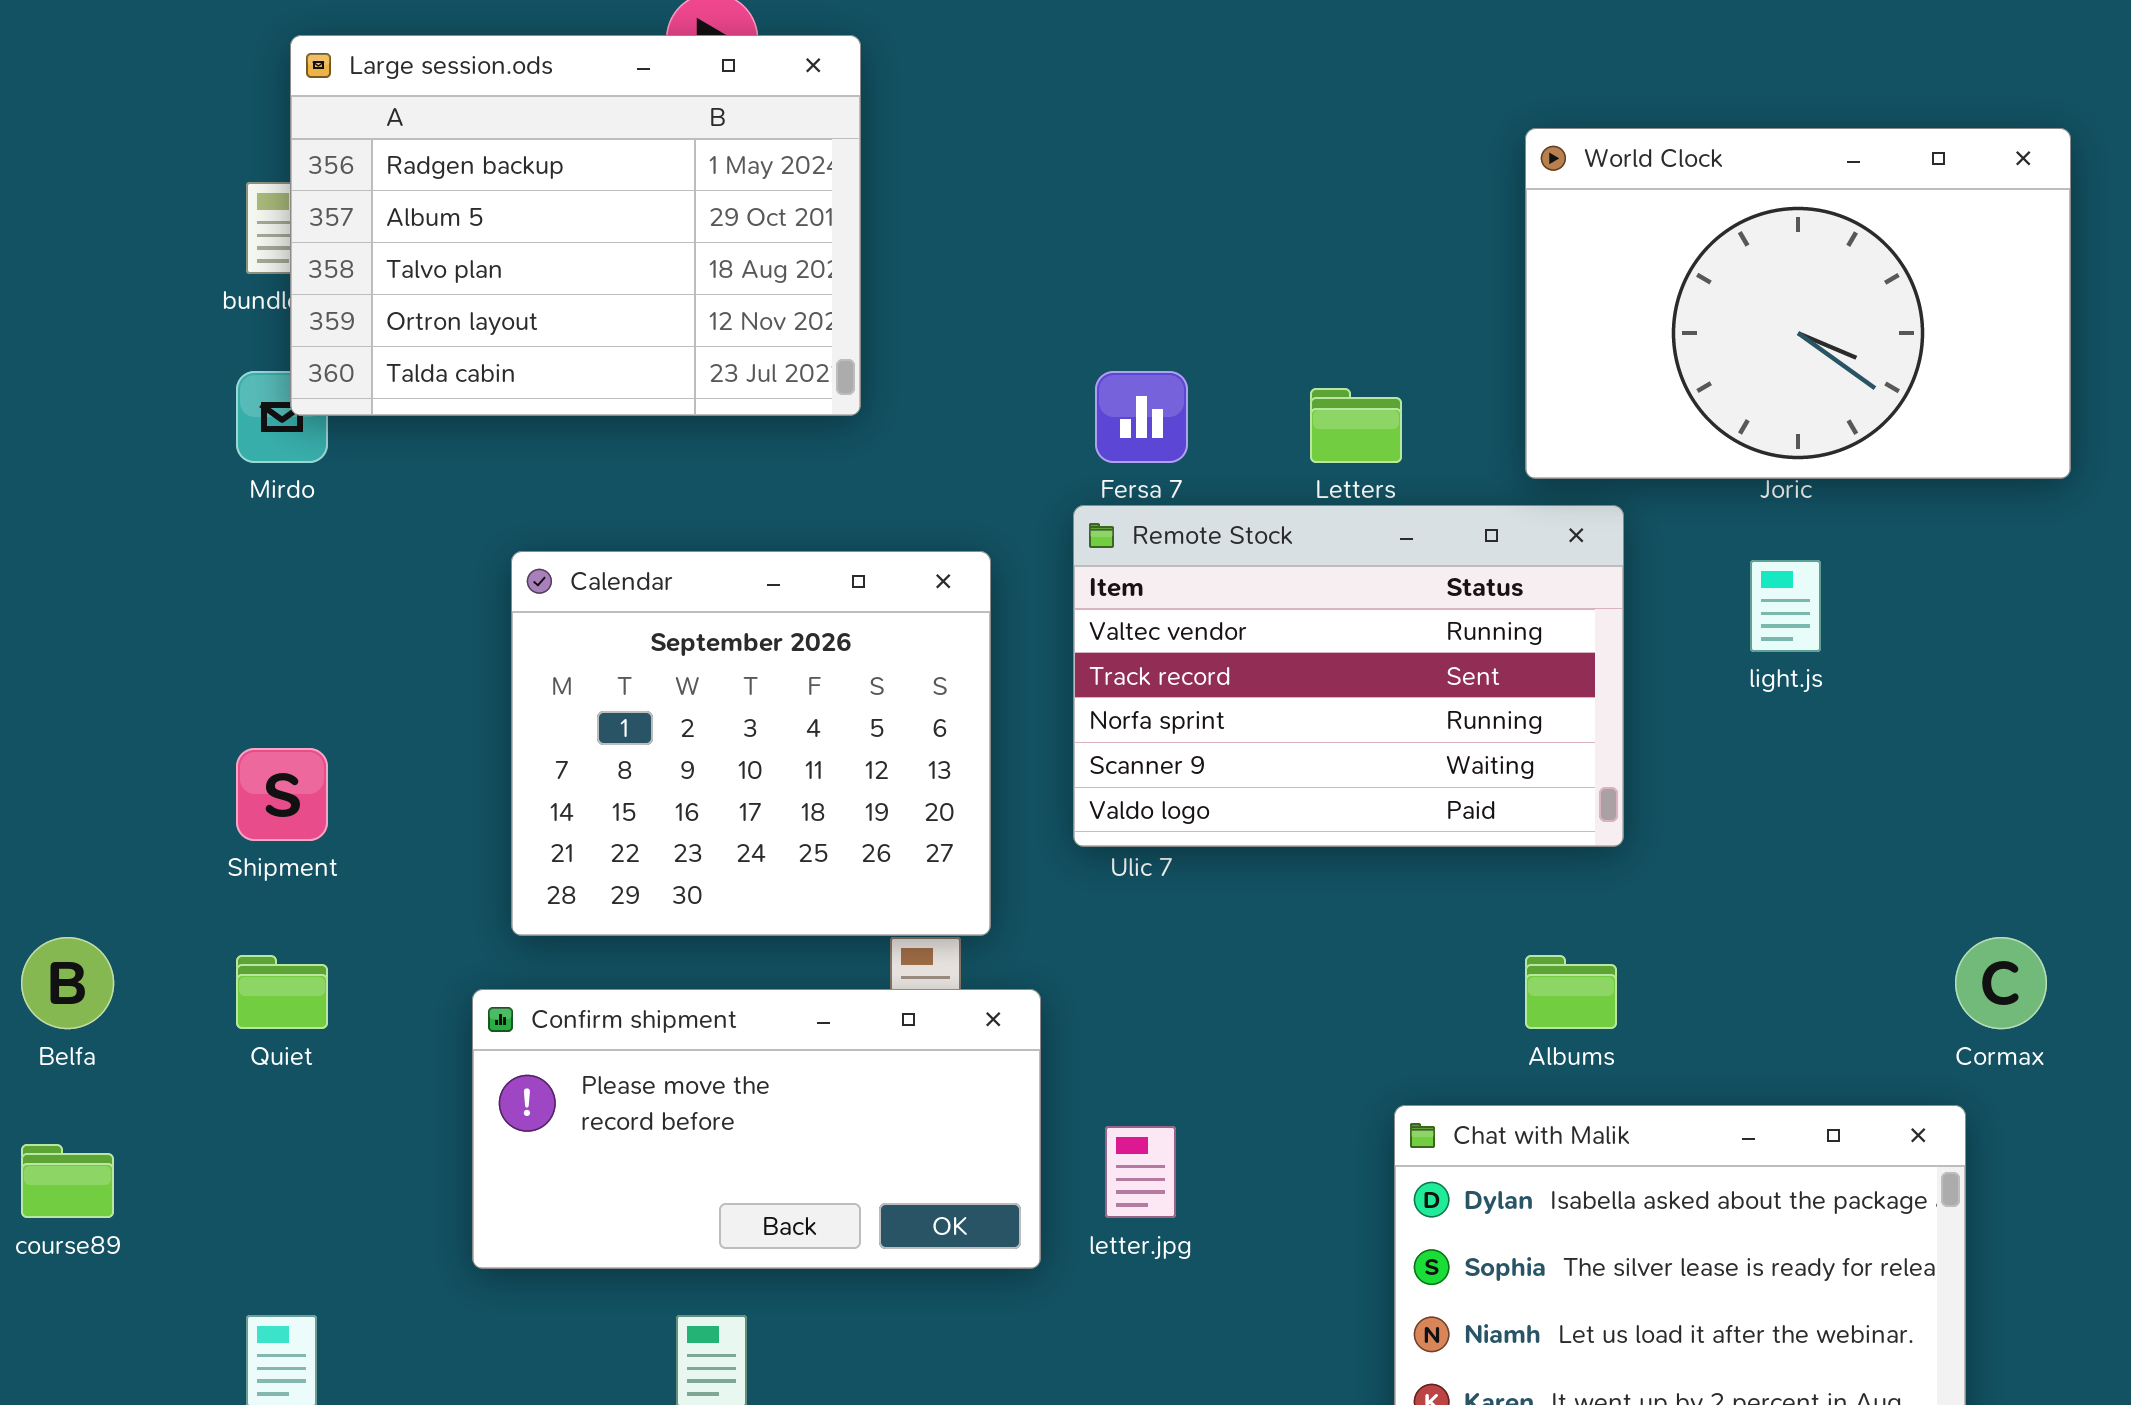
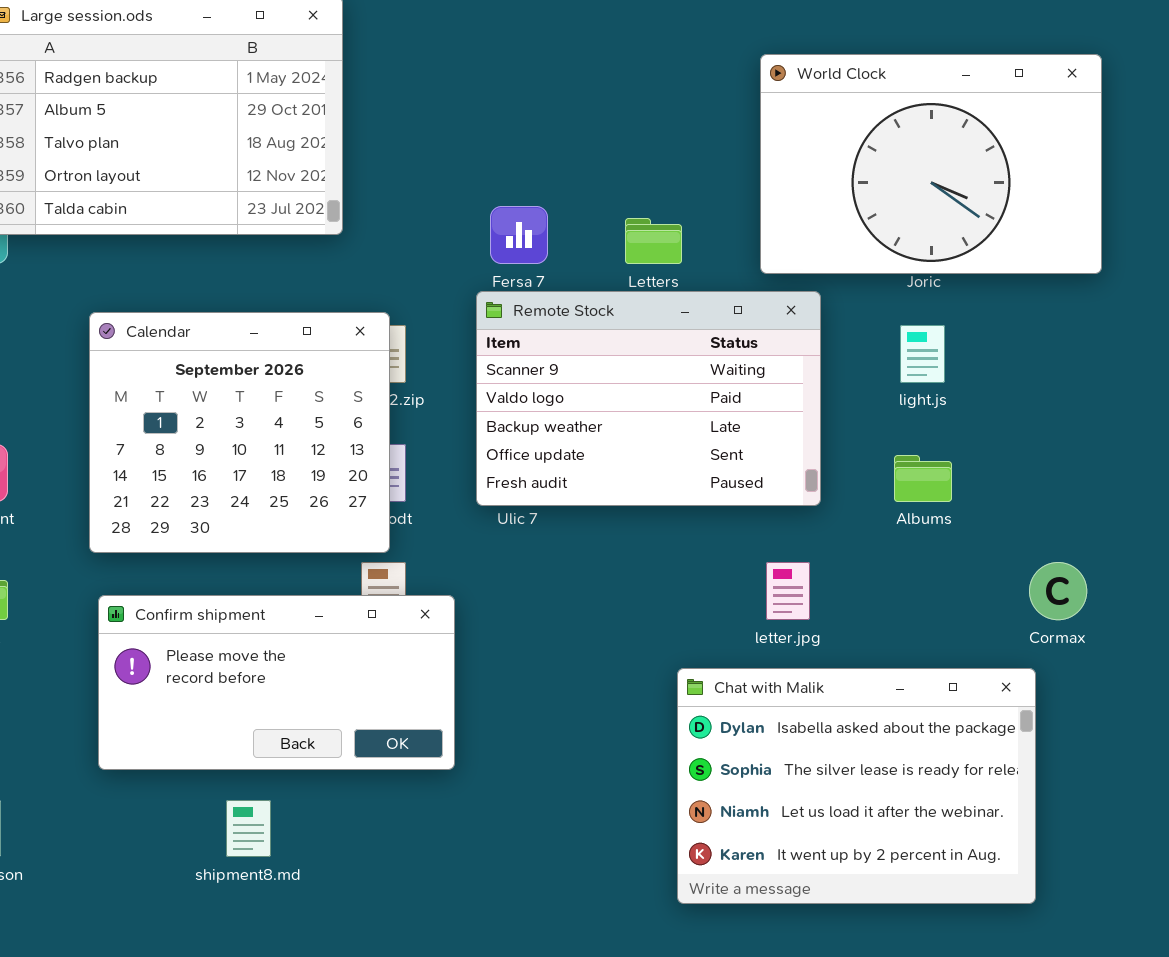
Remote Stock: [1073,505,1624,847] -> [476,291,821,506], scrolled down 3 rows
Calendar: [511,551,991,936] -> [89,312,390,553], moved
Albums: [1525,955,1617,1029] -> [894,455,952,502], moved
letter.jpg: [1105,1126,1176,1218] -> [766,562,810,620], moved

